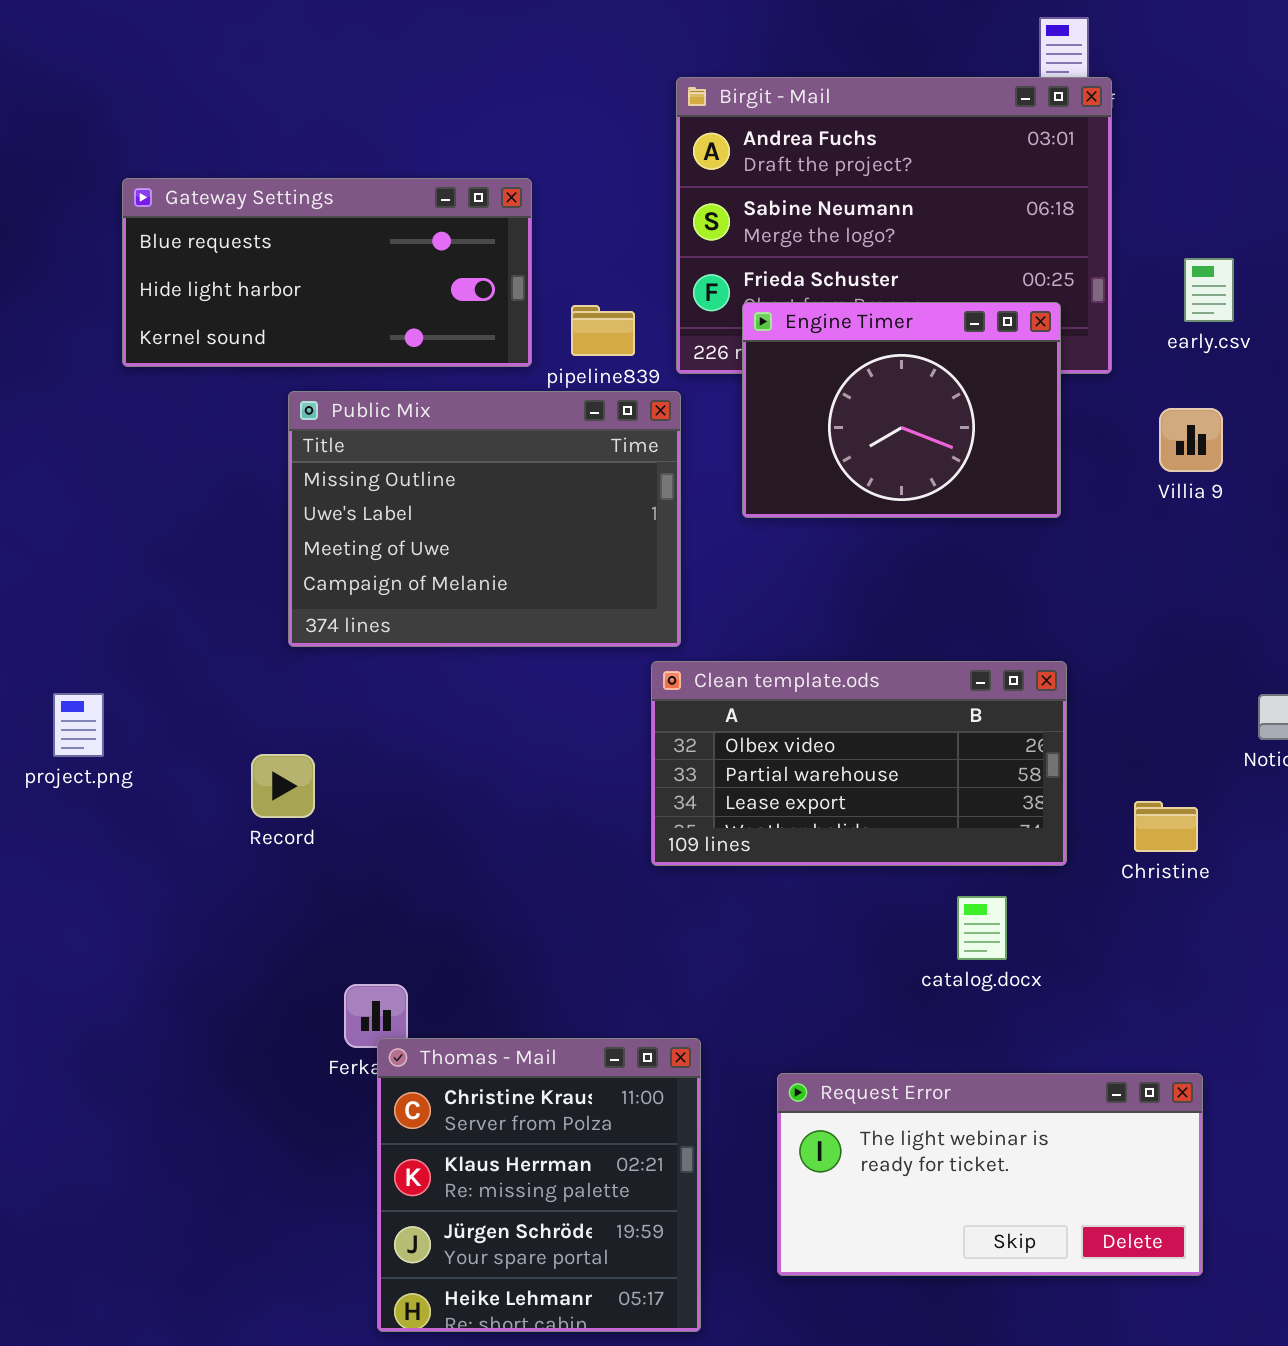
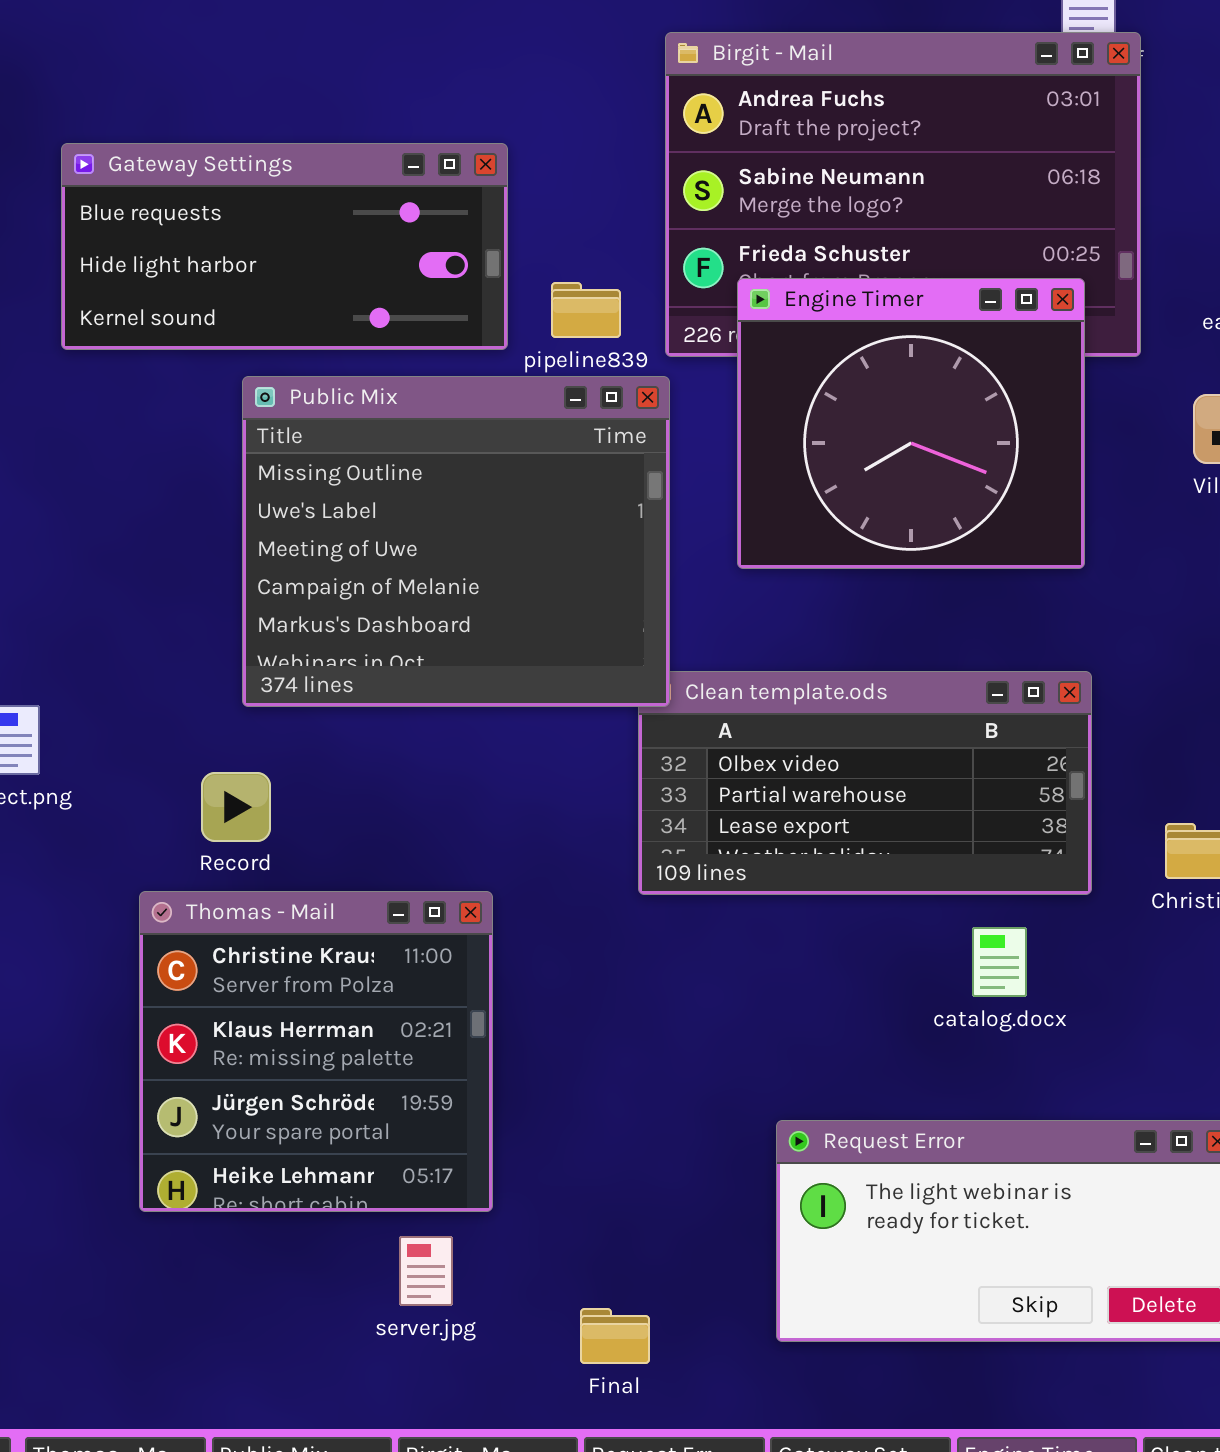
Engine Timer: [742,302,1061,518] -> [737,278,1085,569], resized
Public Mix: [288,391,681,647] -> [242,376,670,707], resized
Thomas - Mail: [377,1038,701,1332] -> [139,891,493,1212], moved

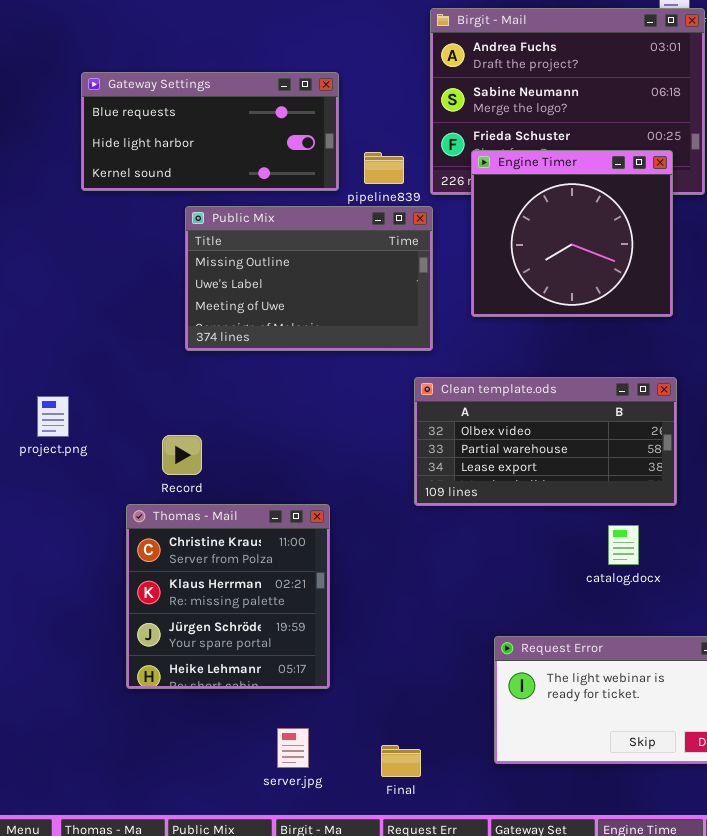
Public Mix: [242,376,670,707] -> [185,206,433,351], resized
server.jpg: [399,1236,453,1306] -> [277,728,309,768], moved

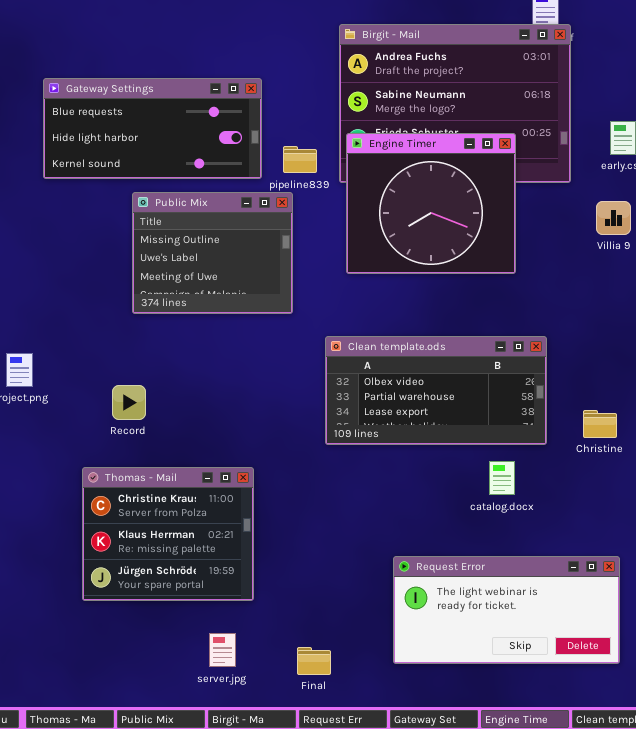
Engine Timer: [471,150,673,317] -> [346,133,516,274], moved
Public Mix: [185,206,433,351] -> [132,192,293,314], resized
Thomas - Mail: [126,504,330,689] -> [82,467,254,601], resized

